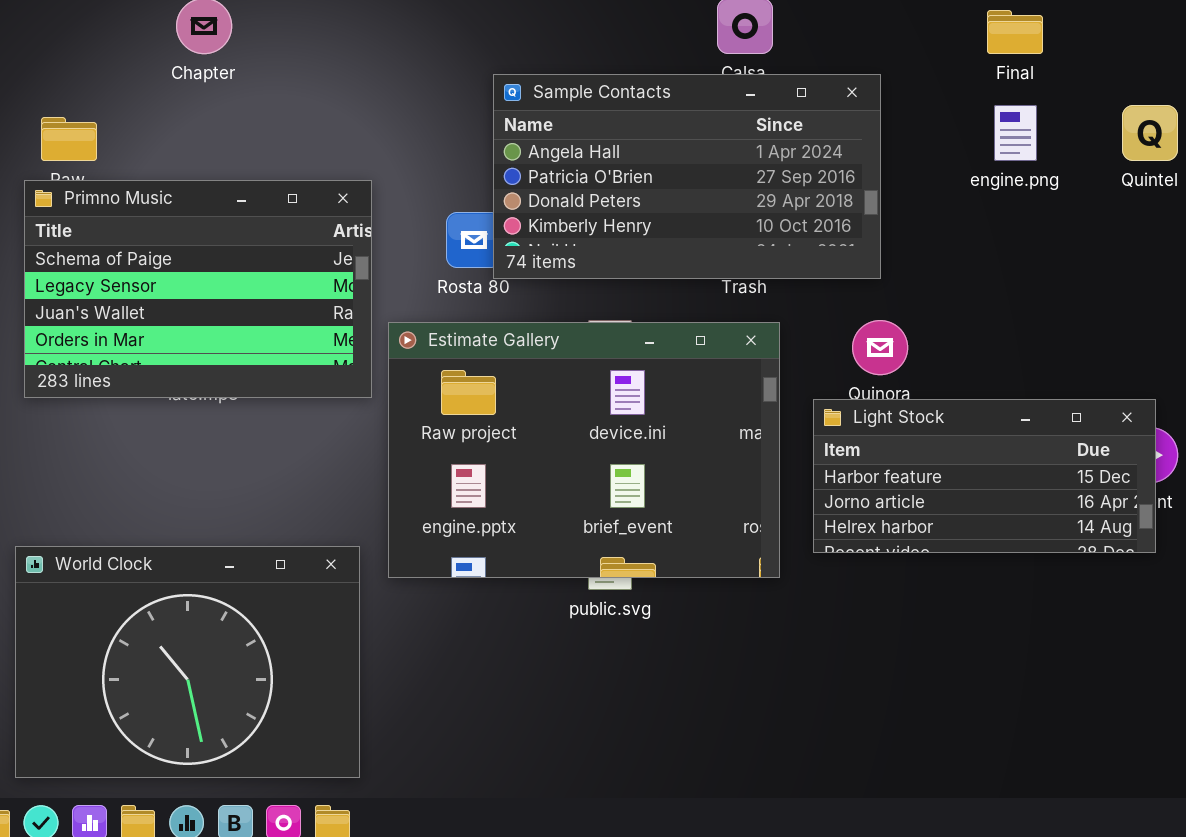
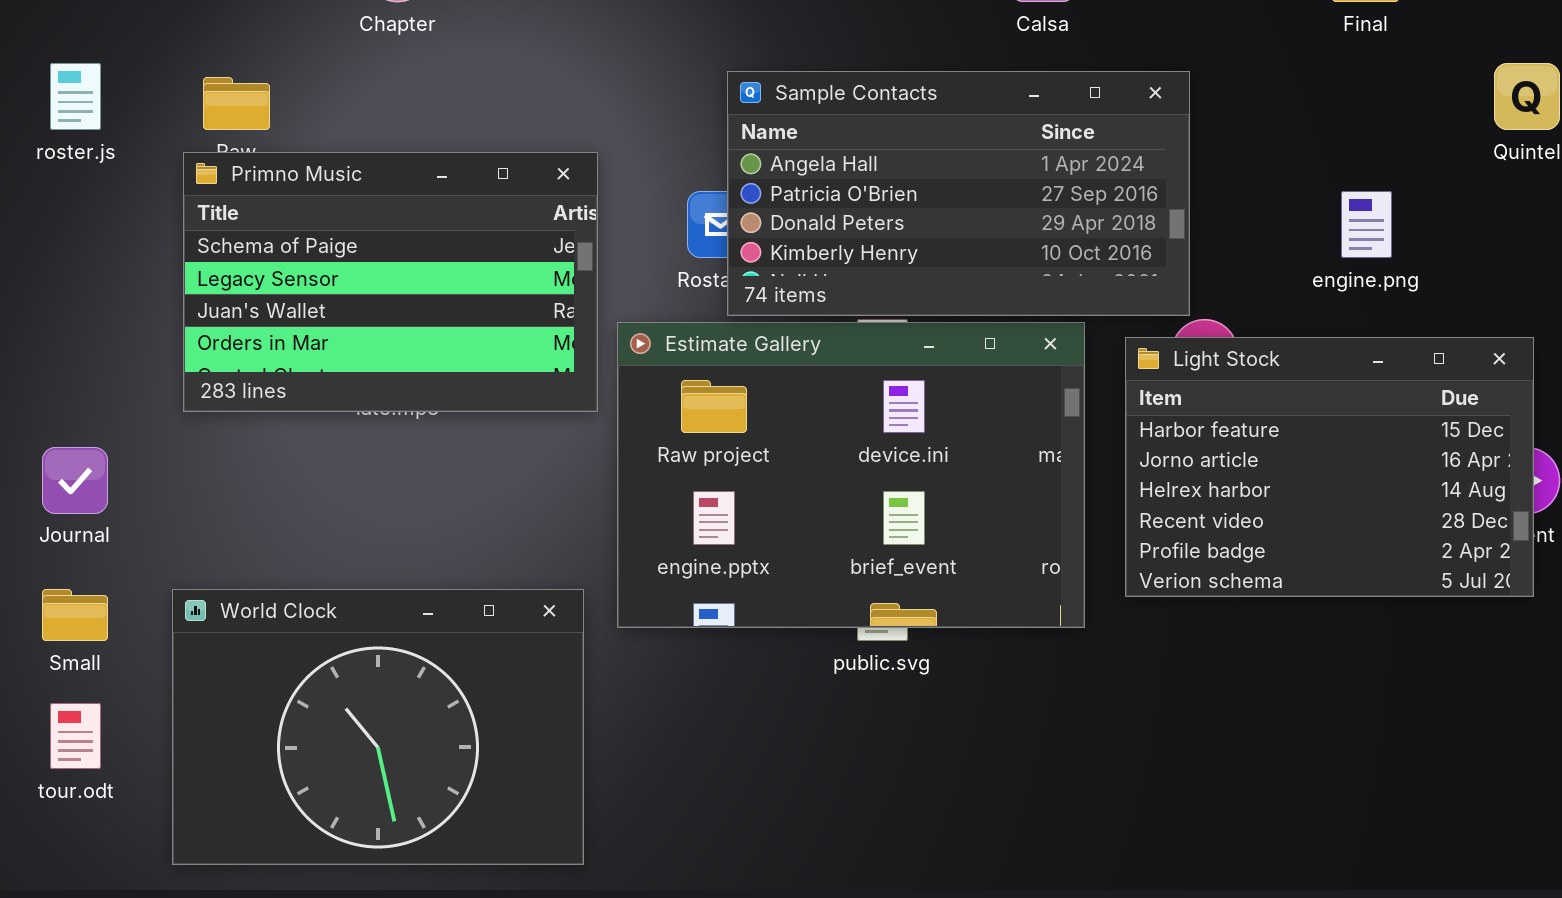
Sample Contacts: [493,74,881,279] -> [727,71,1190,316], moved
engine.png: [994,105,1037,161] -> [1341,191,1392,258], moved
Light Stock: [813,399,1156,553] -> [1125,337,1534,597], resized

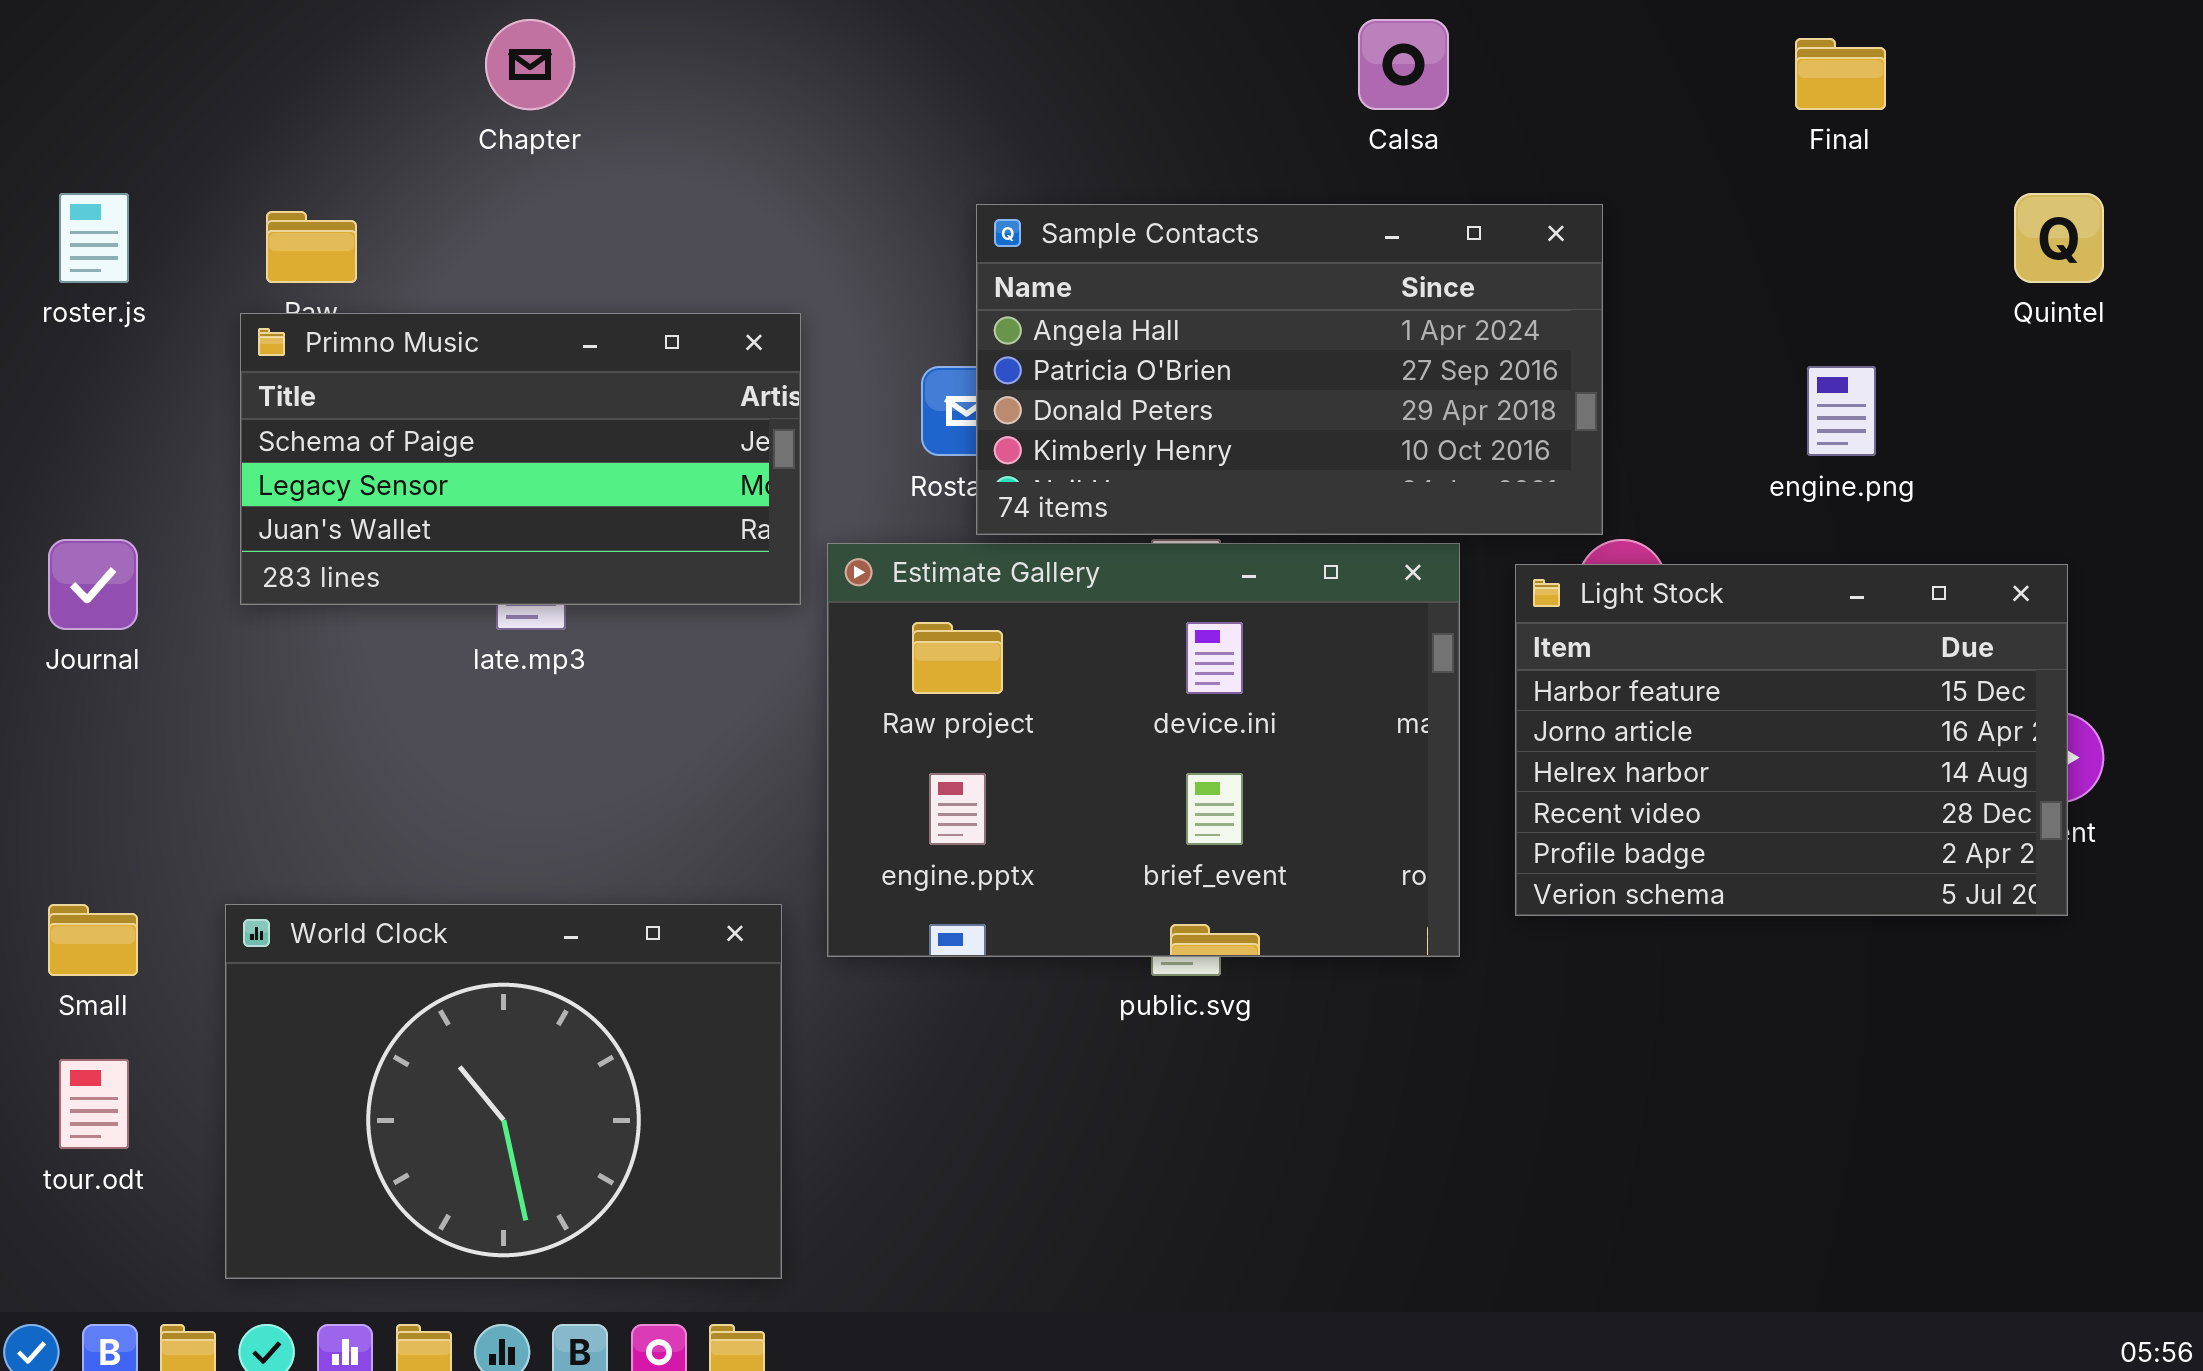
Primno Music: [183,152,598,412] -> [240,313,801,605], resized
Journal: [42,447,108,514] -> [48,539,138,630], moved

